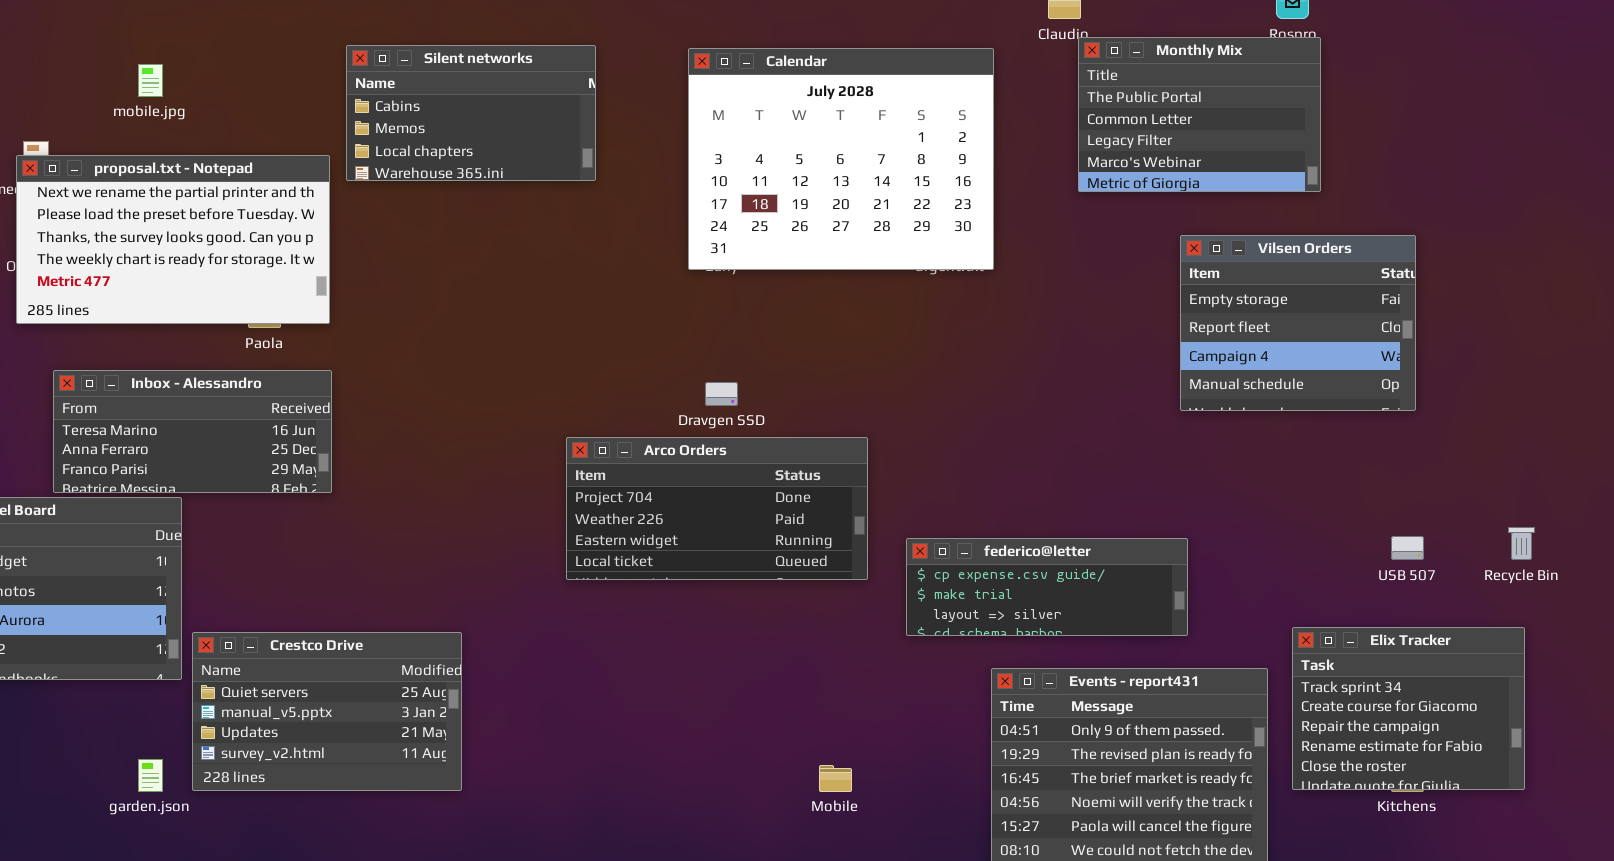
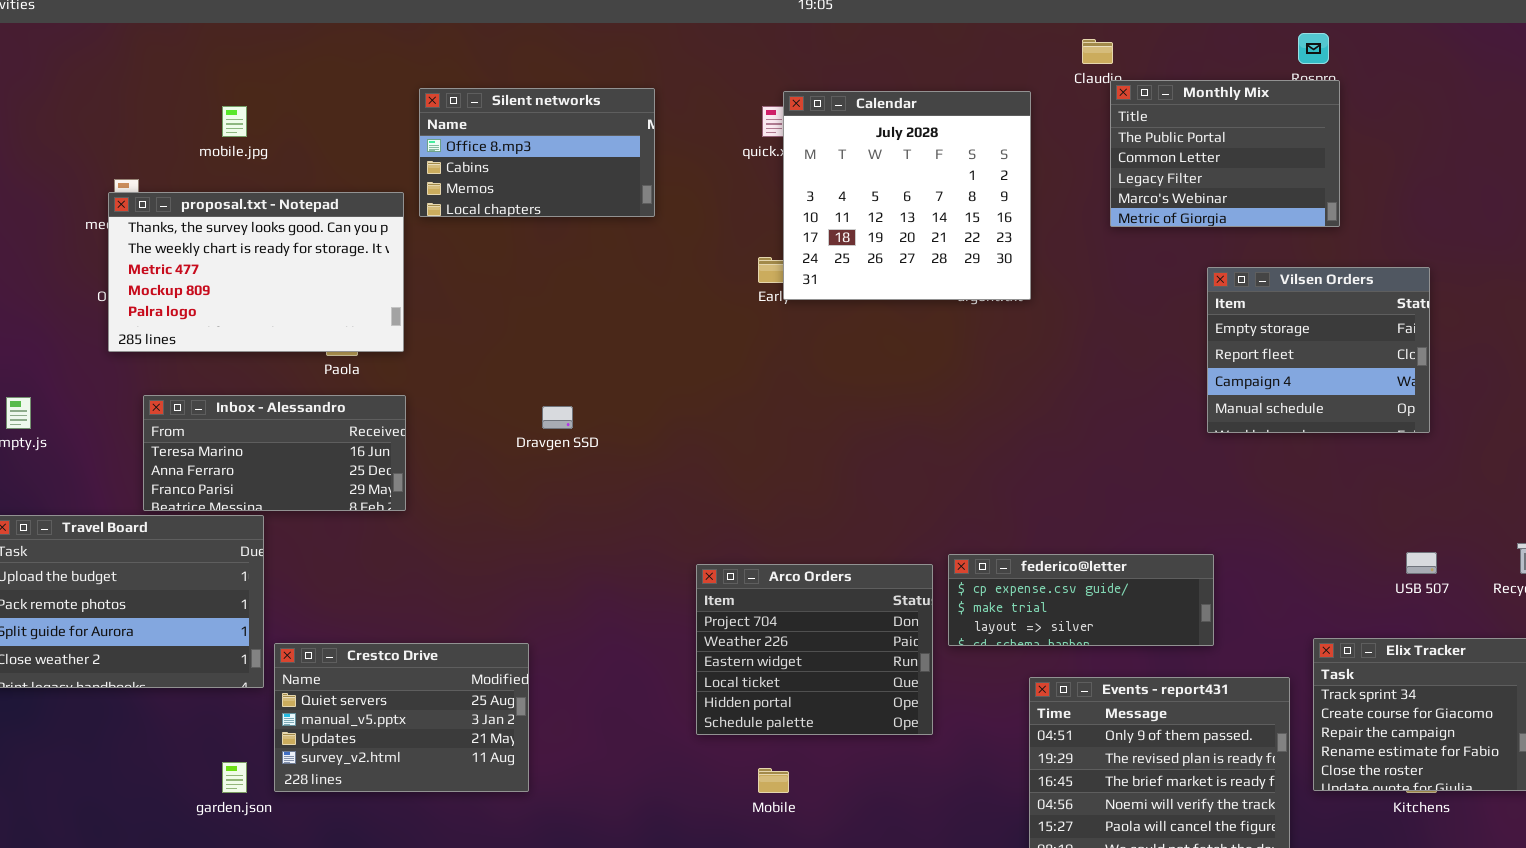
Silent networks: [346,45,596,181] -> [419,88,655,217], scrolled up 1 row
Calendar: [688,48,994,270] -> [783,91,1031,300], resized
proposal.txt - Notepad: [16,155,330,324] -> [108,192,404,352], scrolled down 2 rows
Dravgen SSD: [705,382,738,406] -> [542,406,573,429], moved
Arco Orders: [566,437,868,580] -> [696,564,933,735], moved, resized
Mobile: [819,765,852,792] -> [758,768,789,793], moved

